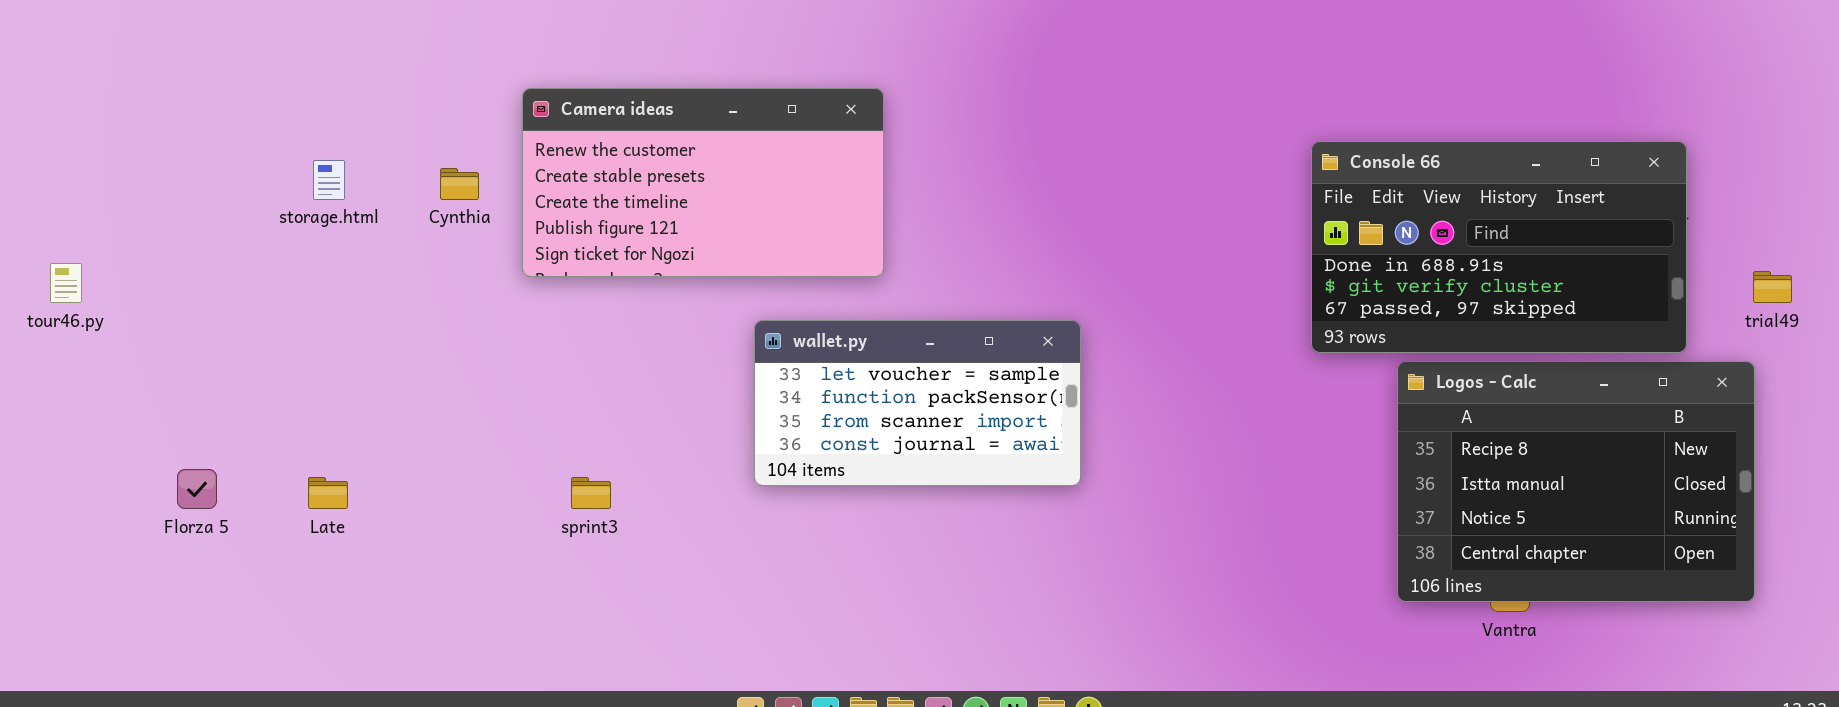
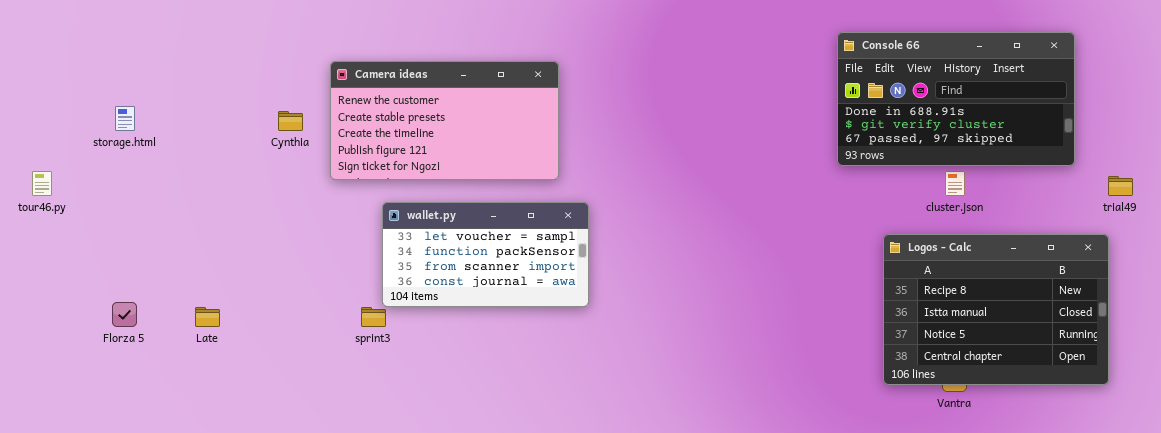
Console 66: [1311,141,1687,353] -> [837,32,1075,166], moved
storage.html: [313,160,345,200] -> [115,106,135,131], moved
wallet.py: [754,320,1081,486] -> [382,202,589,307], moved

